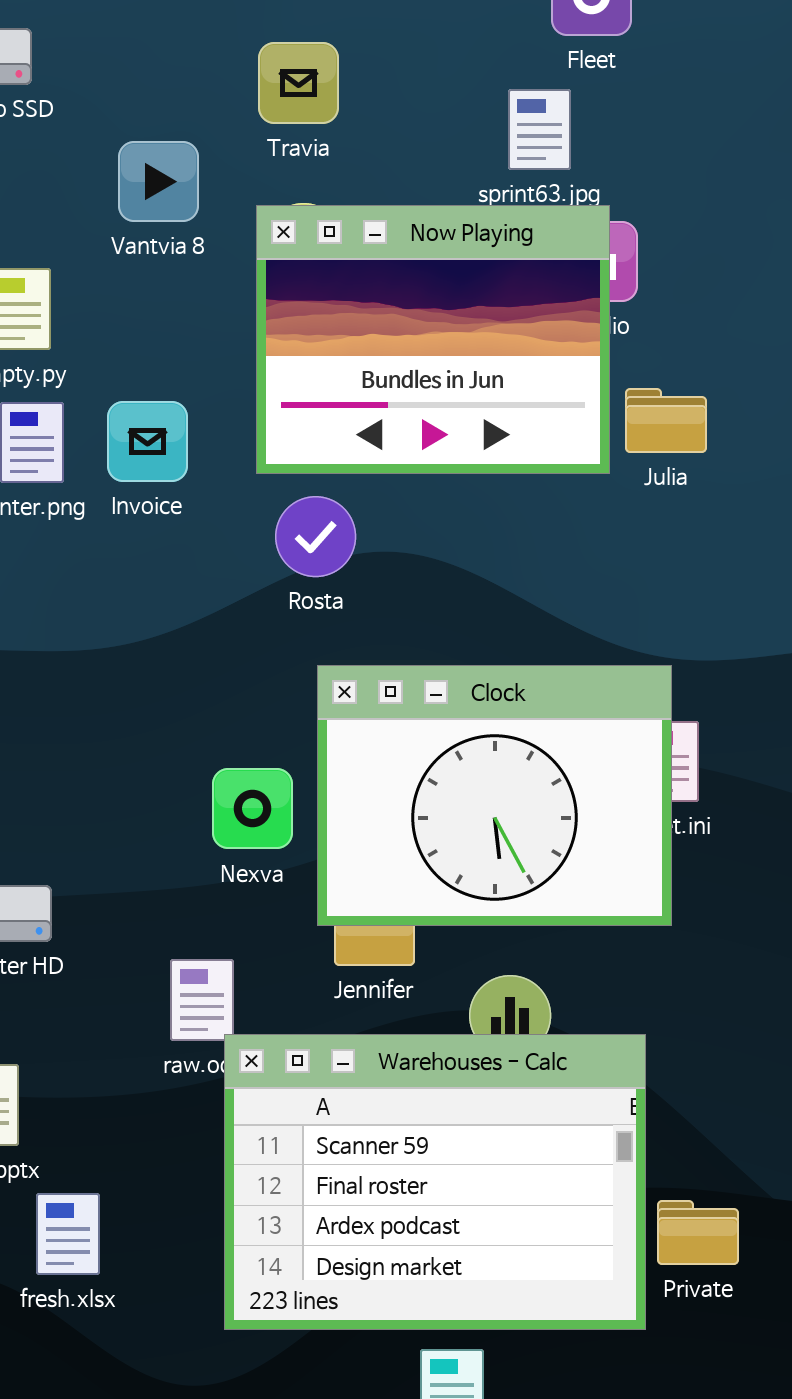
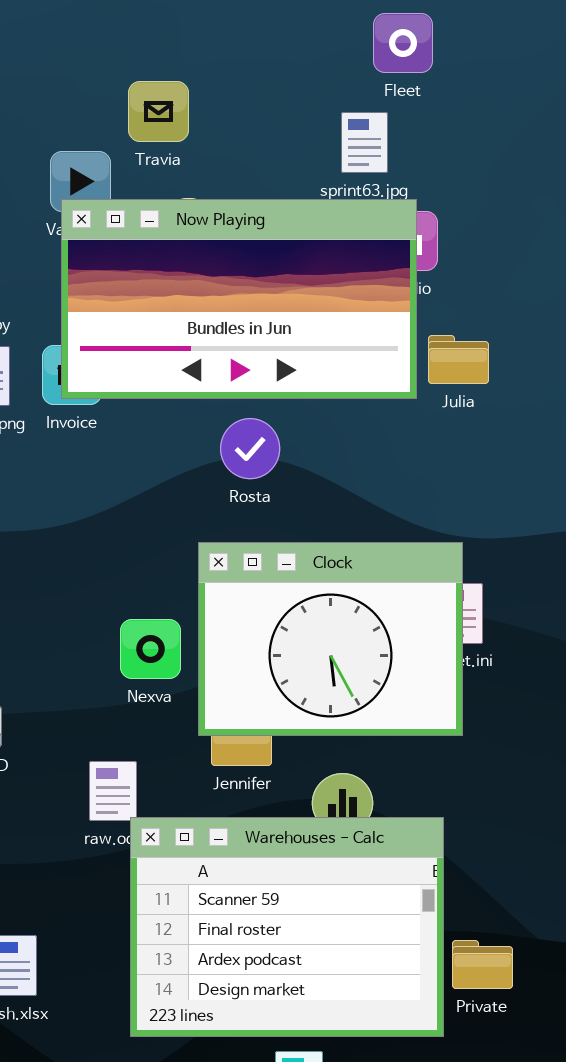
Travia: [258,42,339,124] -> [128,81,189,142], moved
Now Playing: [256,205,610,474] -> [61,199,417,399], resized
Rosta: [275,496,356,577] -> [220,418,280,479], moved

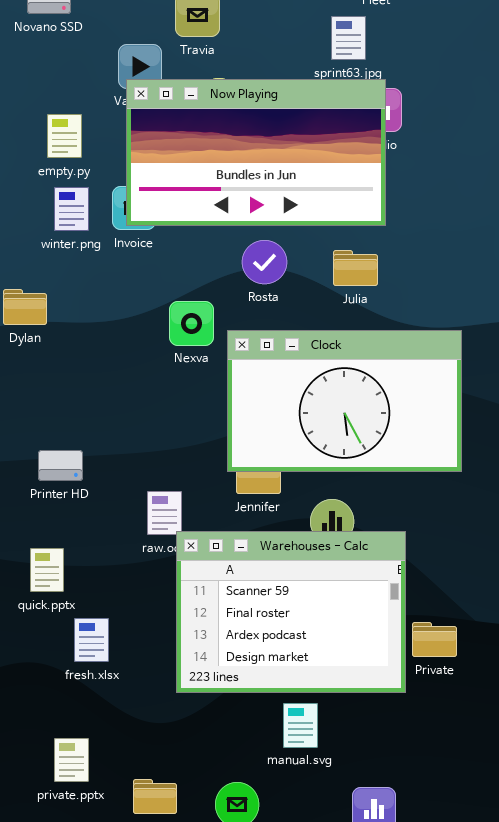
Julia: [428,335,489,384] -> [333,250,378,286], moved
Clock: [198,542,463,736] -> [227,330,462,472], resized
Nexva: [120,619,181,679] -> [169,301,214,346], moved

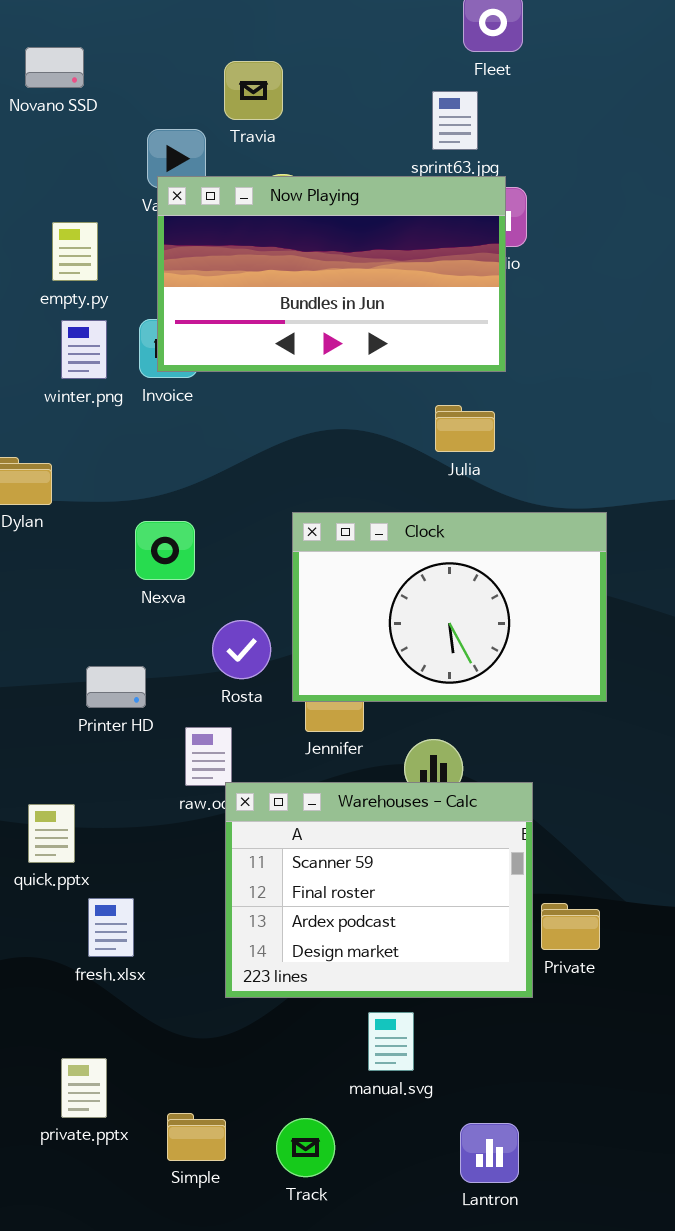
Rosta: [242,240,287,284] -> [212,620,271,679], moved
Nexva: [169,301,214,346] -> [135,521,195,580], moved
Printer HD: [38,450,83,481] -> [86,666,146,708], moved

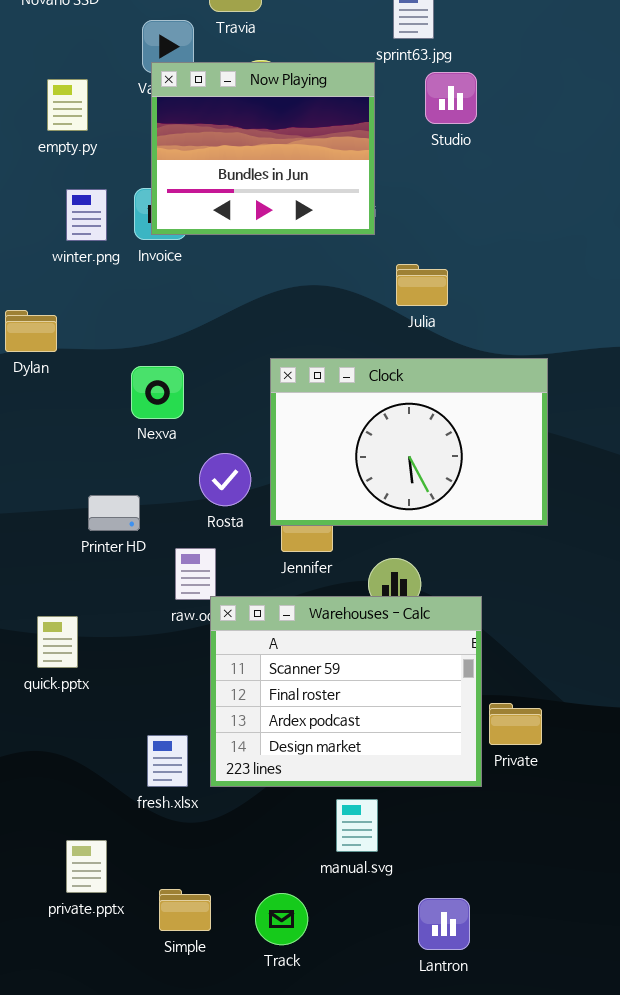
Now Playing: [157,176,506,372] -> [151,62,375,235], resized
empty.py: [52,222,98,281] -> [47,79,88,131], moved
fresh.xlsx: [88,898,134,957] -> [147,735,188,787], moved

